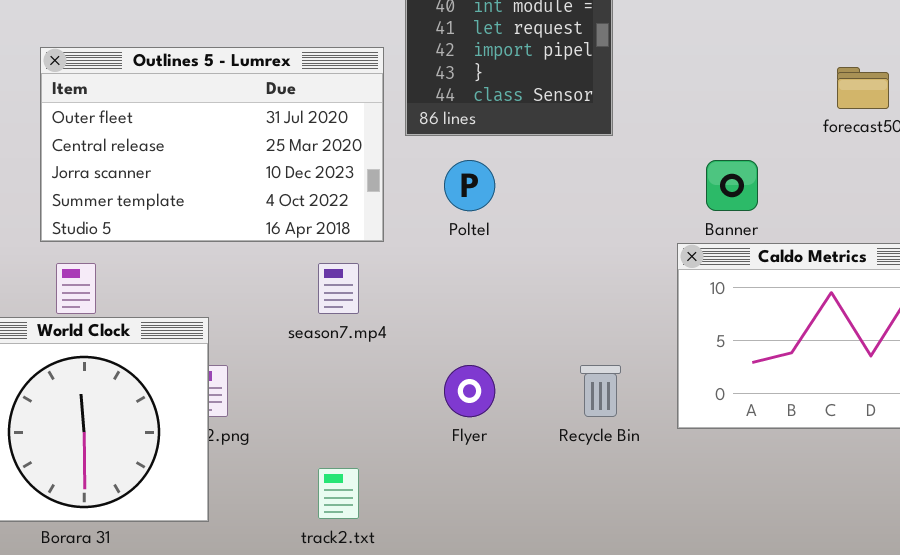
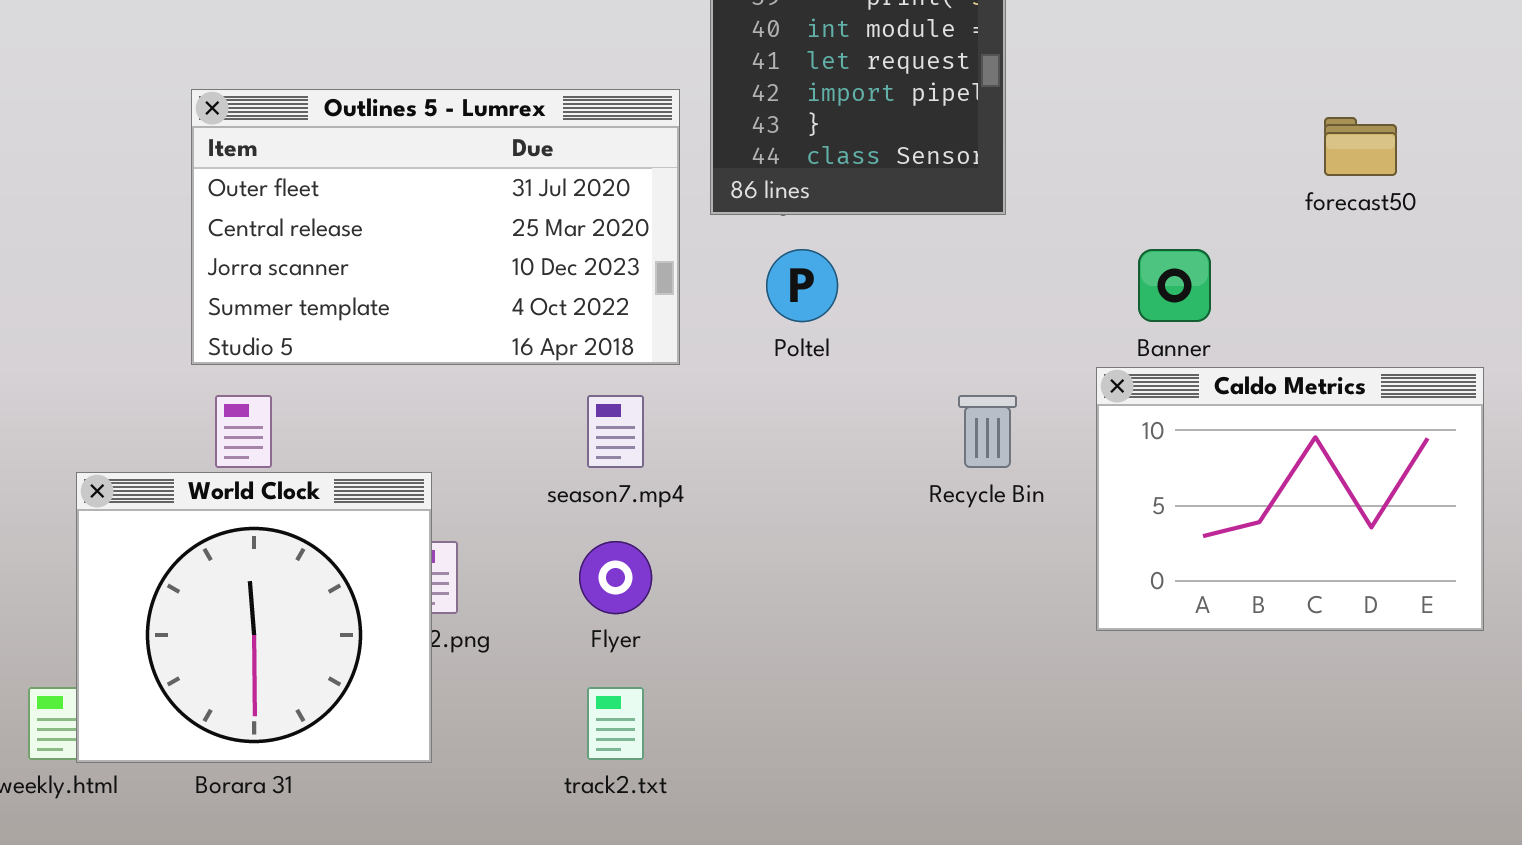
Flyer: [444,365,495,417] -> [579,541,652,614], moved
Recycle Bin: [580,365,621,417] -> [958,395,1017,468], moved

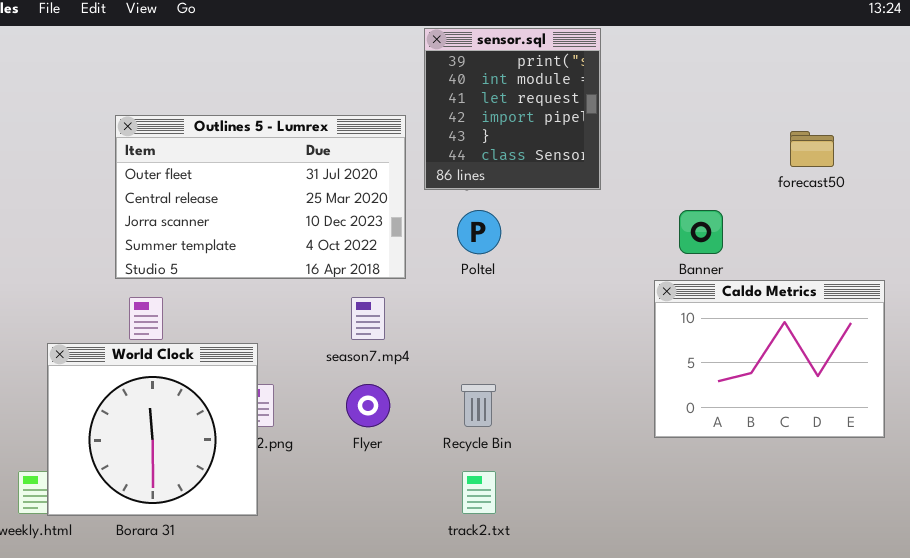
Recycle Bin: [958,395,1017,468] -> [461,384,496,427], moved
track2.txt: [587,687,644,760] -> [462,471,496,514], moved

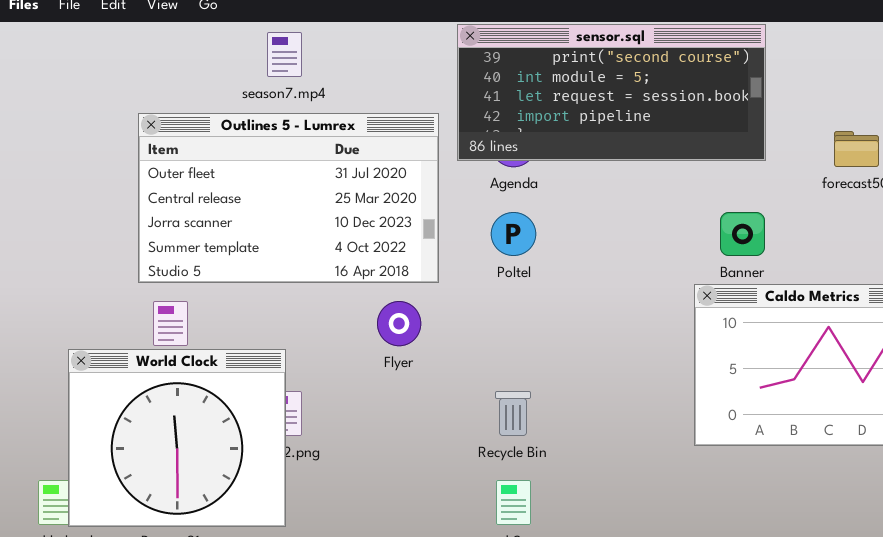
sensor.sql: [424,28,601,190] -> [457,24,766,161], resized
season7.mp4: [351,297,385,340] -> [267,32,302,77], moved
Flyer: [346,384,390,427] -> [377,301,421,346], moved

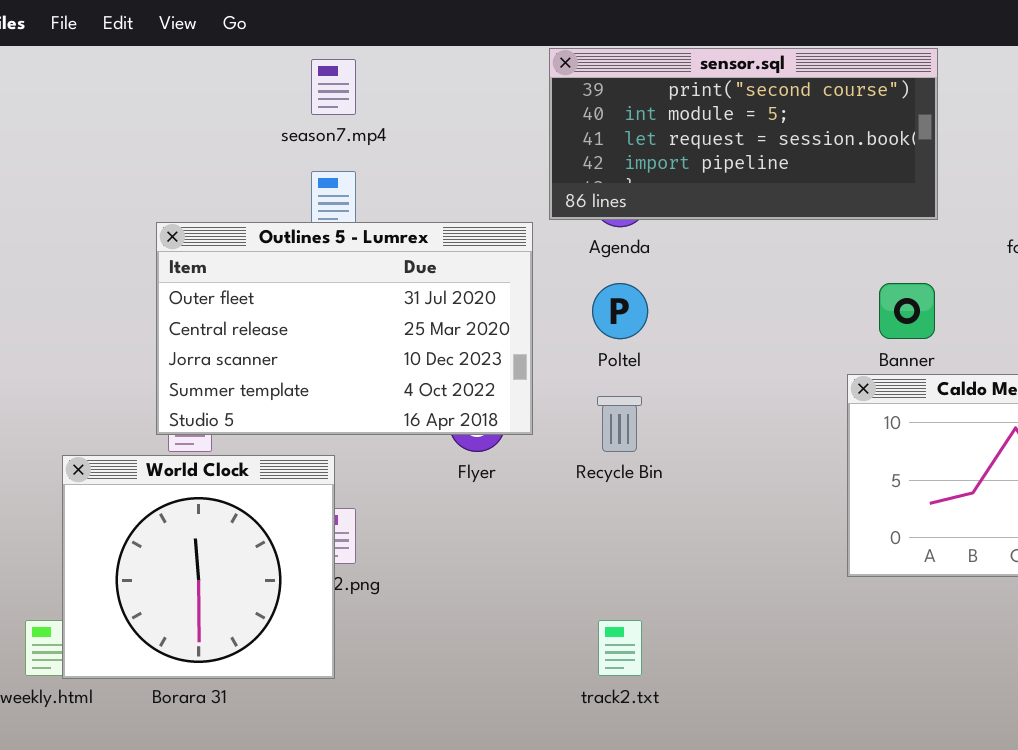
Outlines 5 - Lumrex: [138,113,439,283] -> [156,222,533,435], moved
Recycle Bin: [495,391,531,436] -> [597,396,642,452], moved

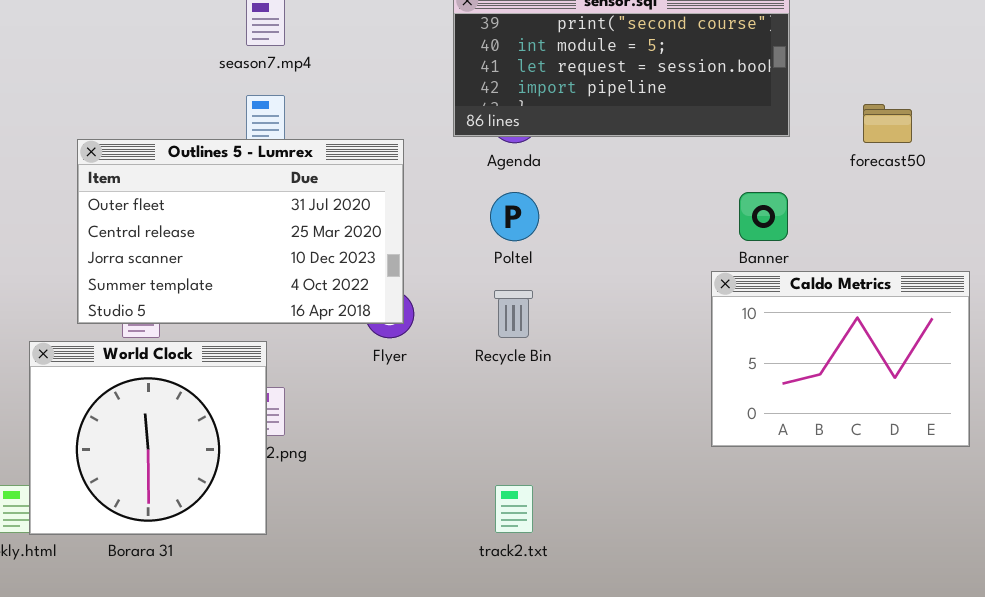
Outlines 5 - Lumrex: [156,222,533,435] -> [77,139,404,324], moved

